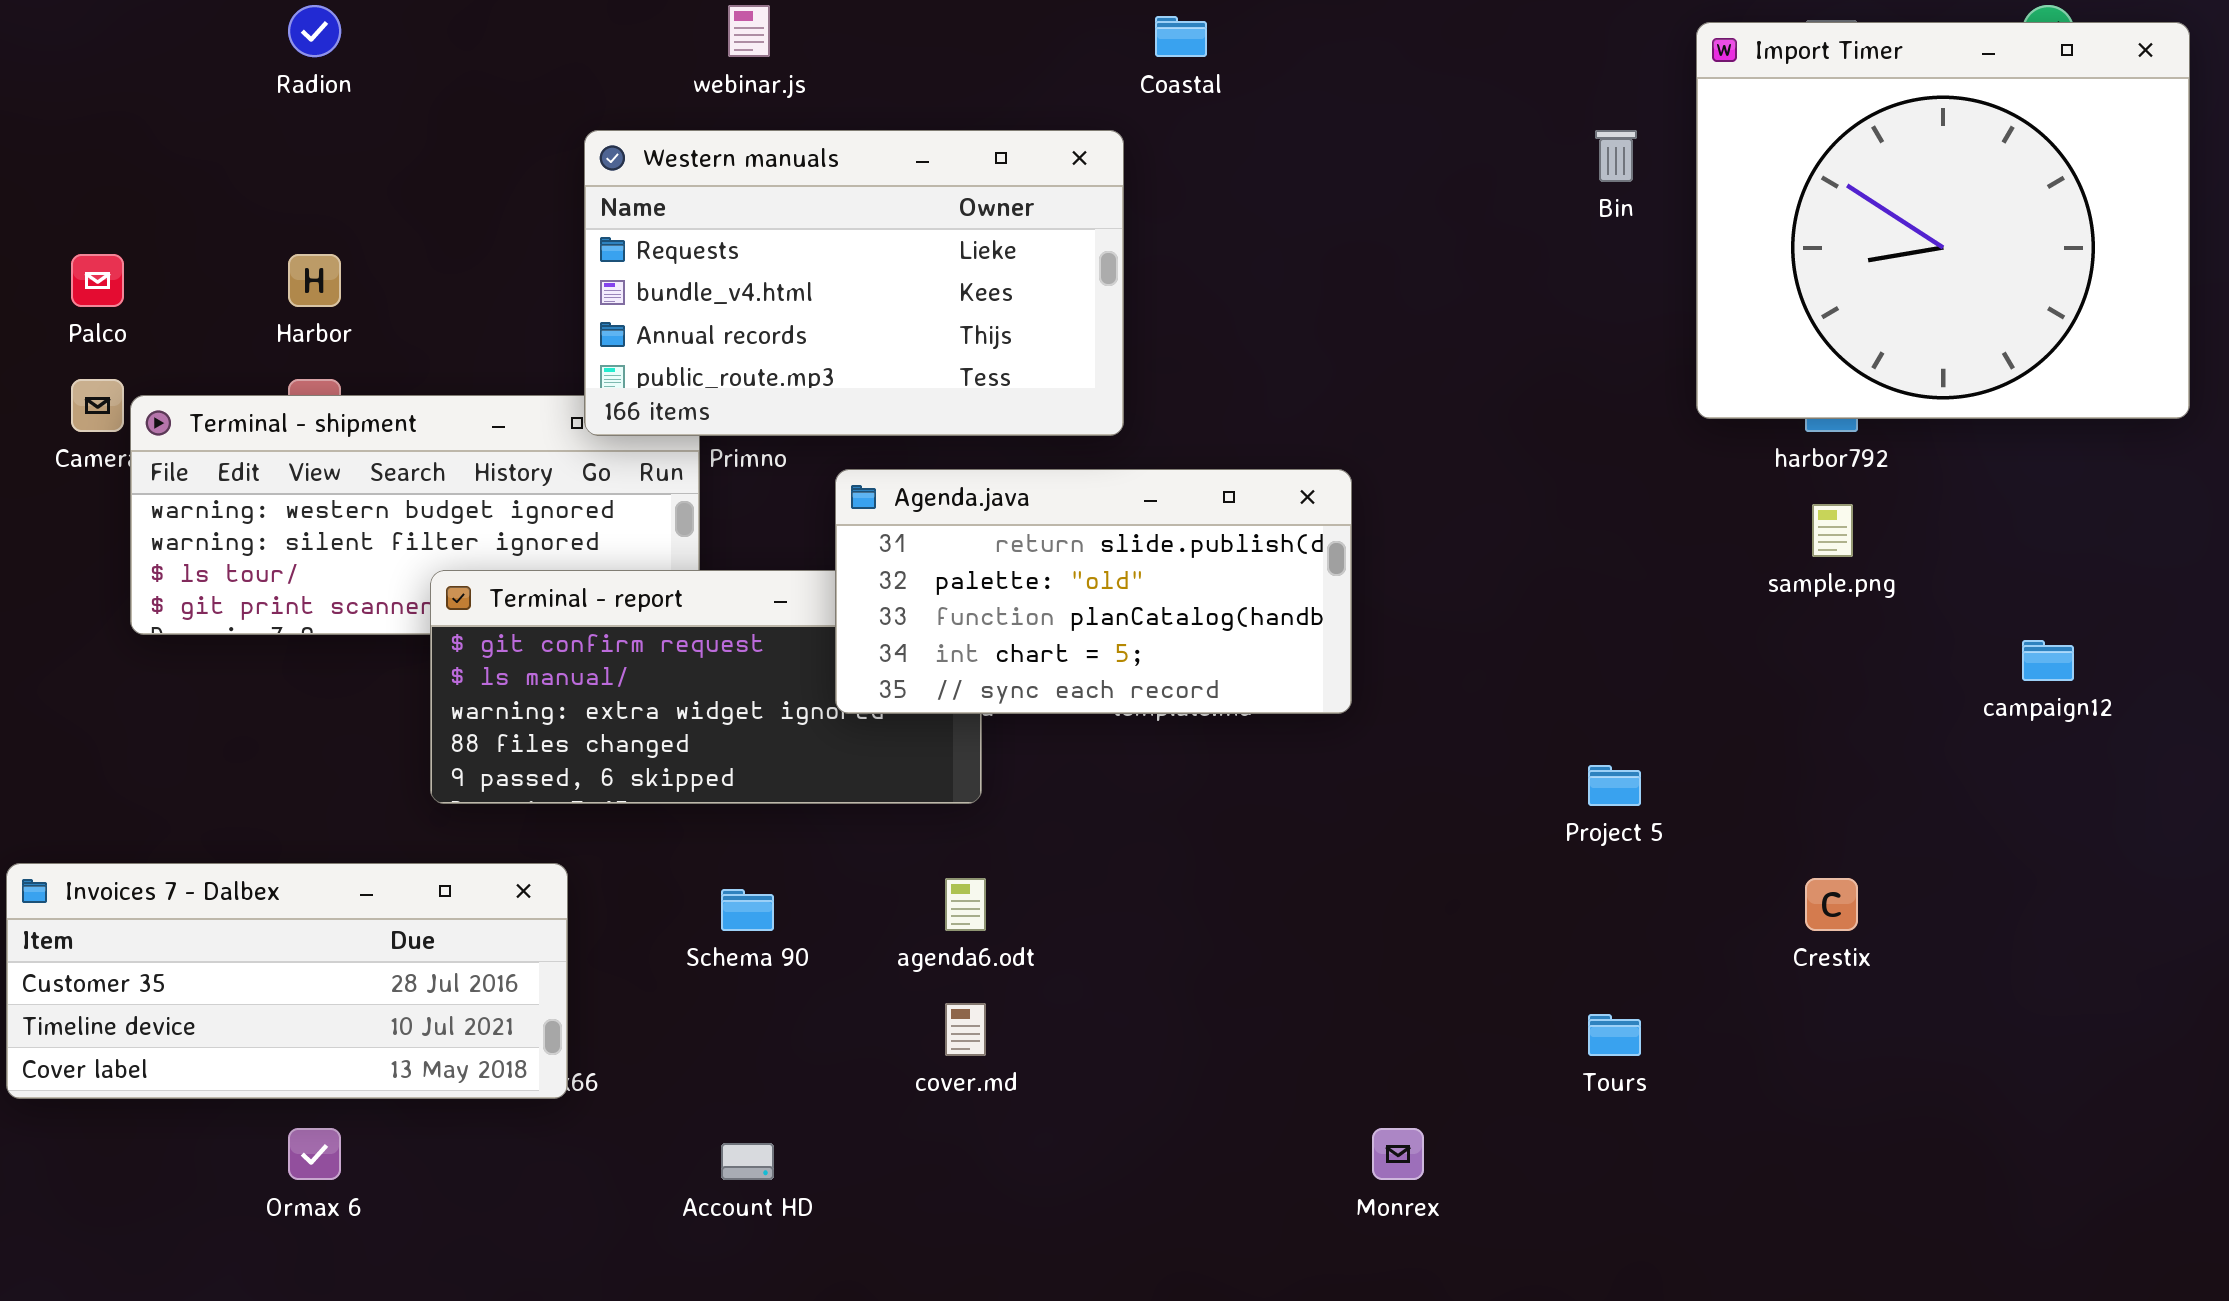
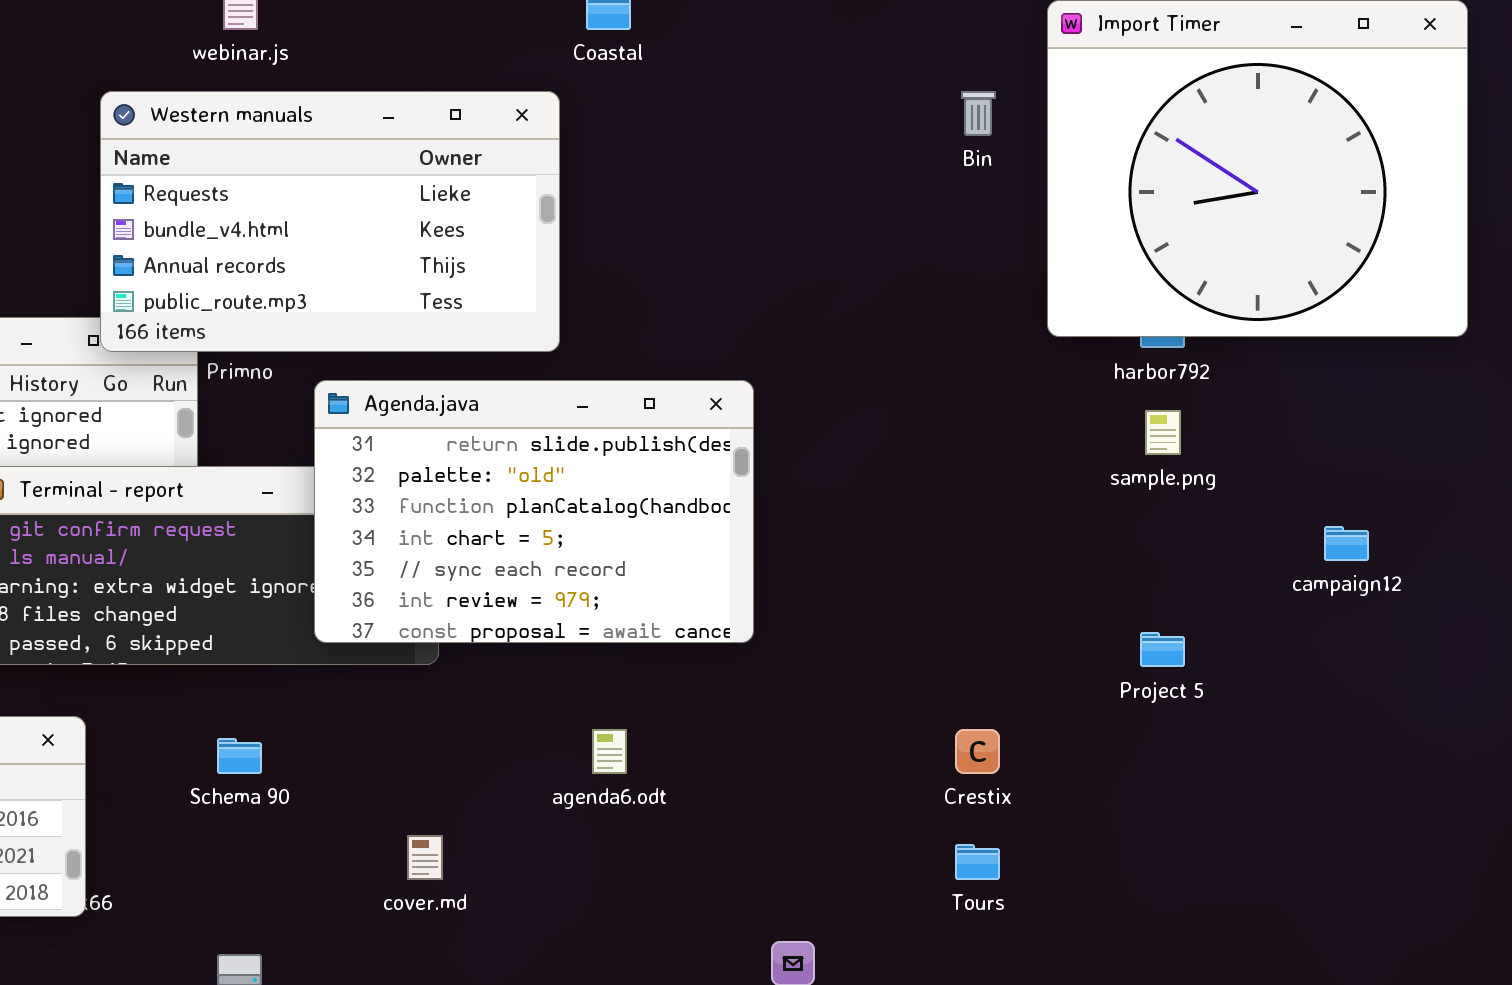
Agenda.java: [835,469,1352,714] -> [314,380,754,643], resized
Project 5: [1588,765,1641,806] -> [1140,632,1185,667], moved
agenda6.odt: [945,878,986,931] -> [592,729,627,774], moved
Crestix: [1805,878,1858,931] -> [955,729,1000,774], moved

